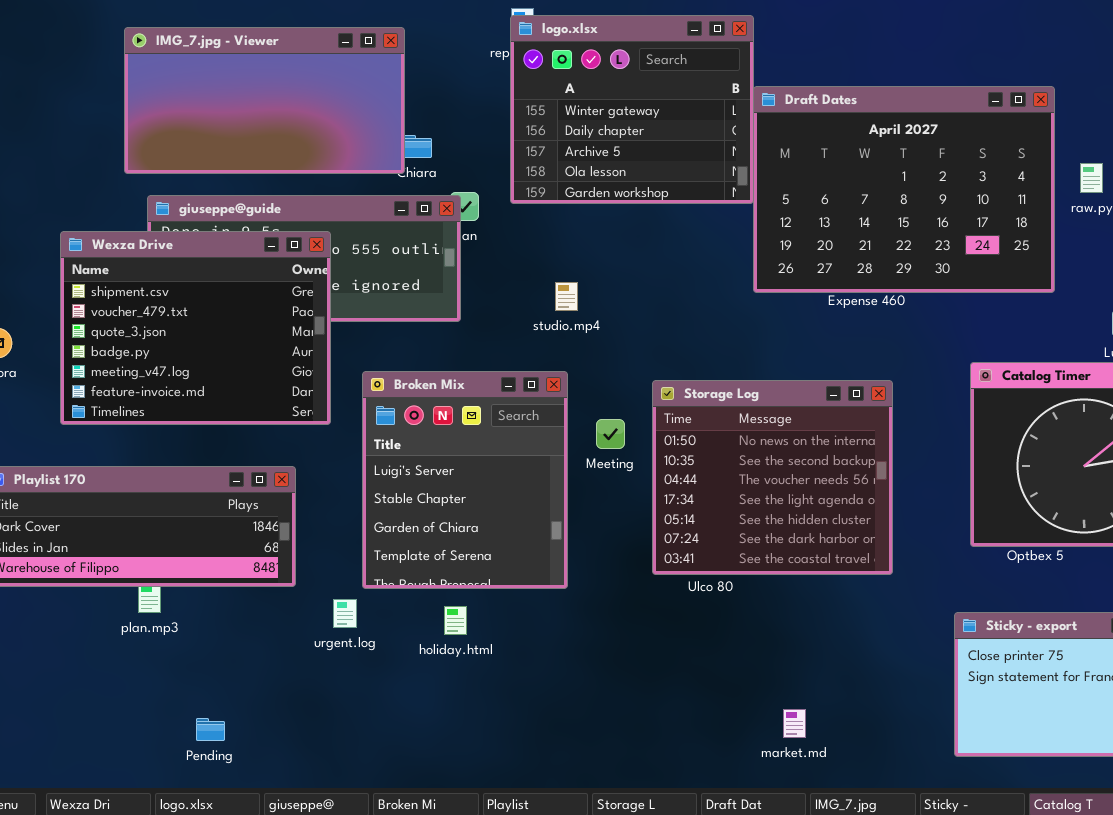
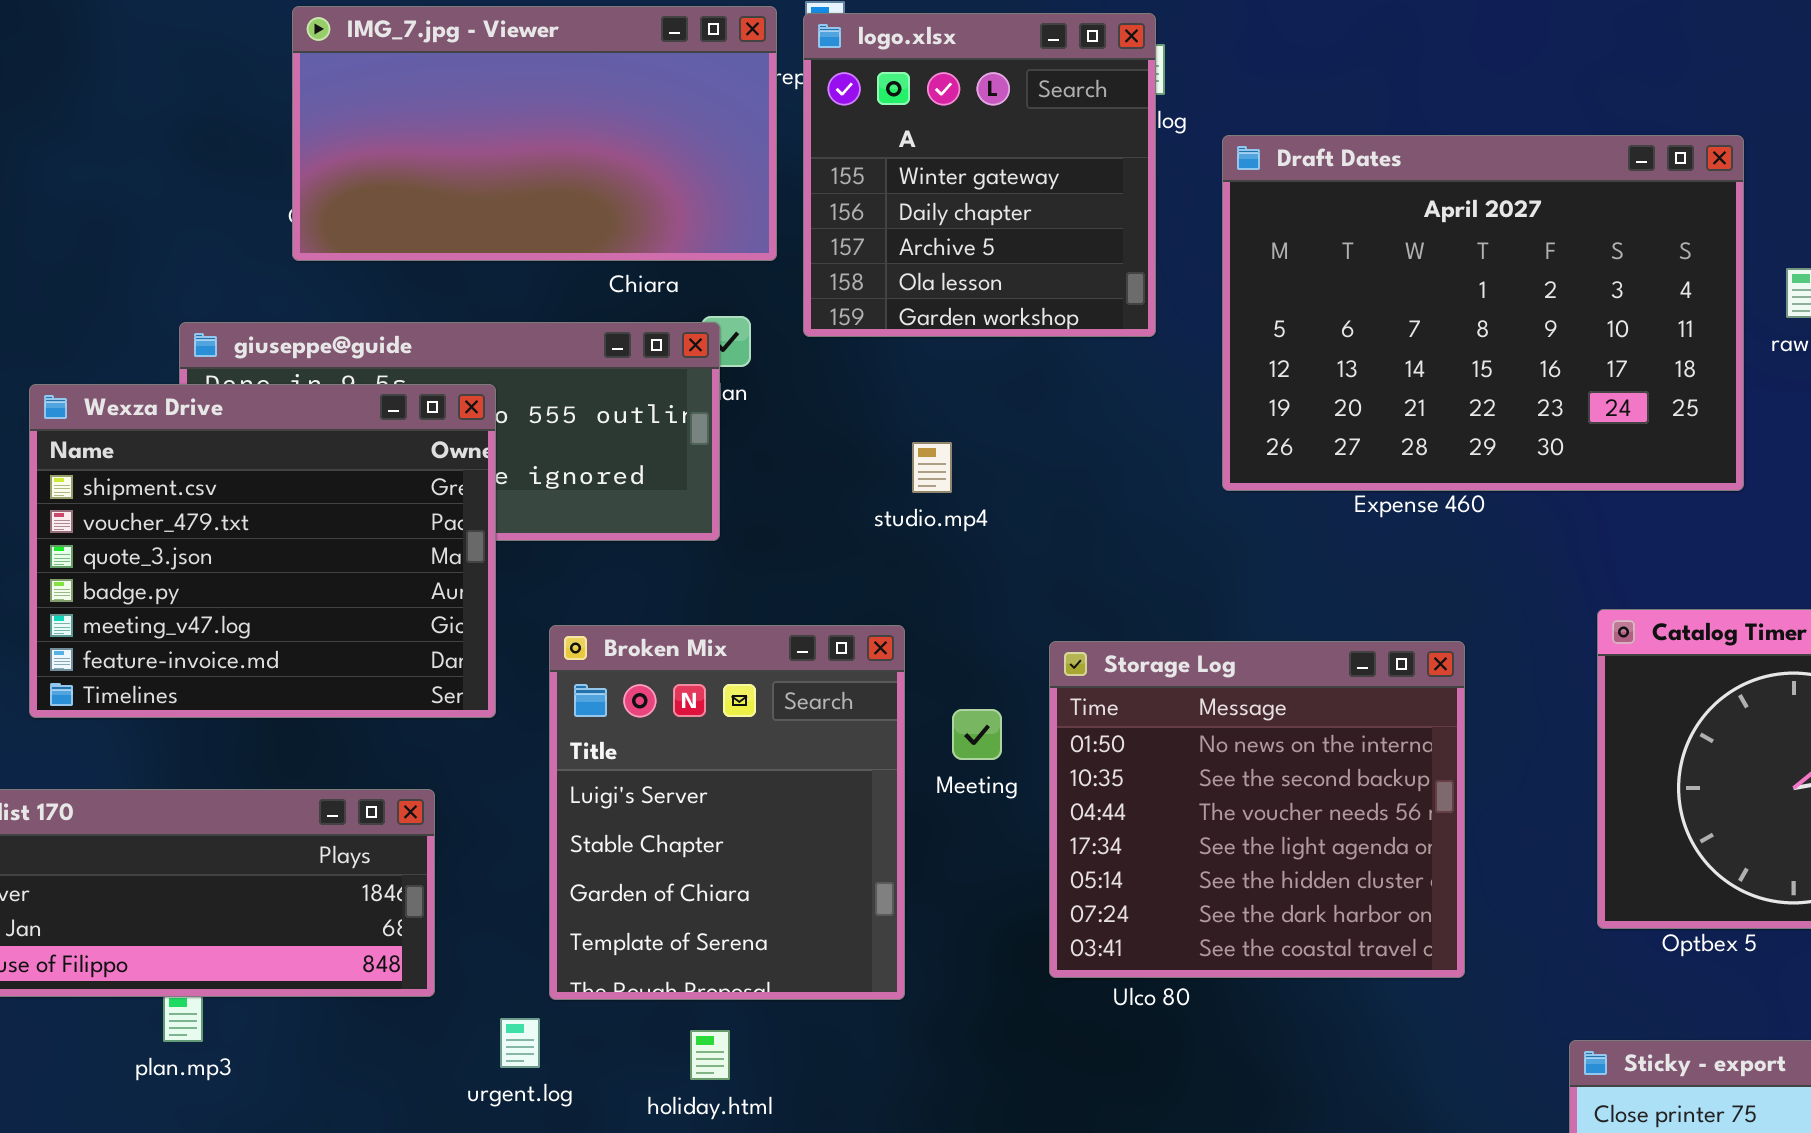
logo.xlsx: [510,15,754,204] -> [803,13,1156,337], resized
IMG_7.jpg - Viewer: [124,27,405,174] -> [292,6,777,261], moved
studio.mp4: [555,282,578,311] -> [912,442,952,493], moved

